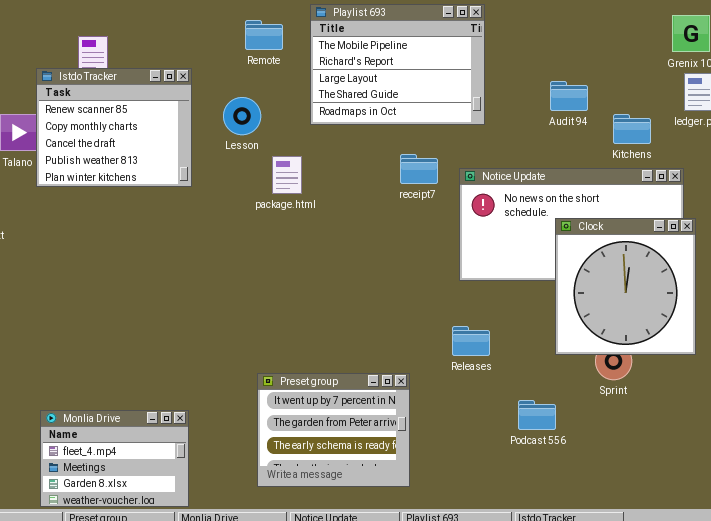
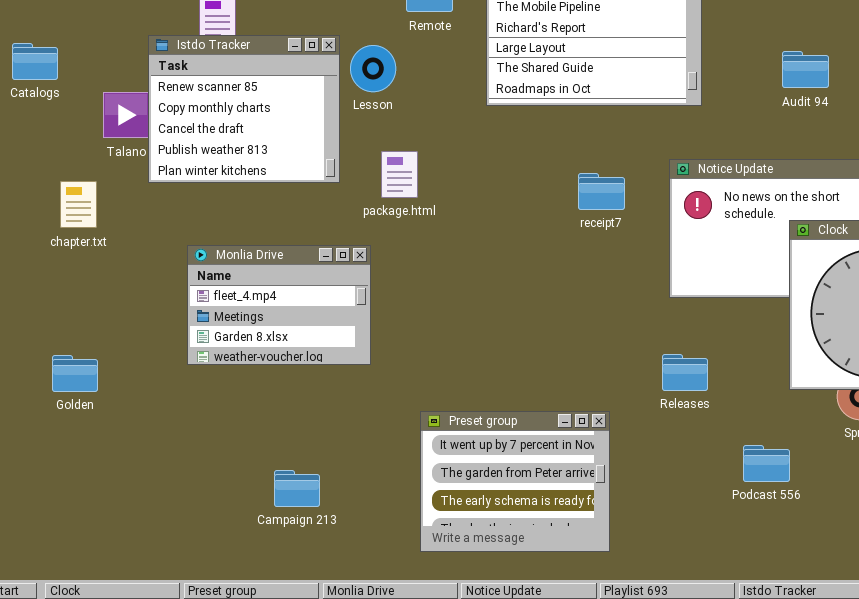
Lesson: [223,97,261,135] -> [350,45,396,92], moved
receipt7: [400,154,438,184] -> [578,173,625,210], moved
package.html: [272,156,302,194] -> [381,151,418,198], moved
Monlia Drive: [40,410,189,507] -> [187,245,371,365], moved

